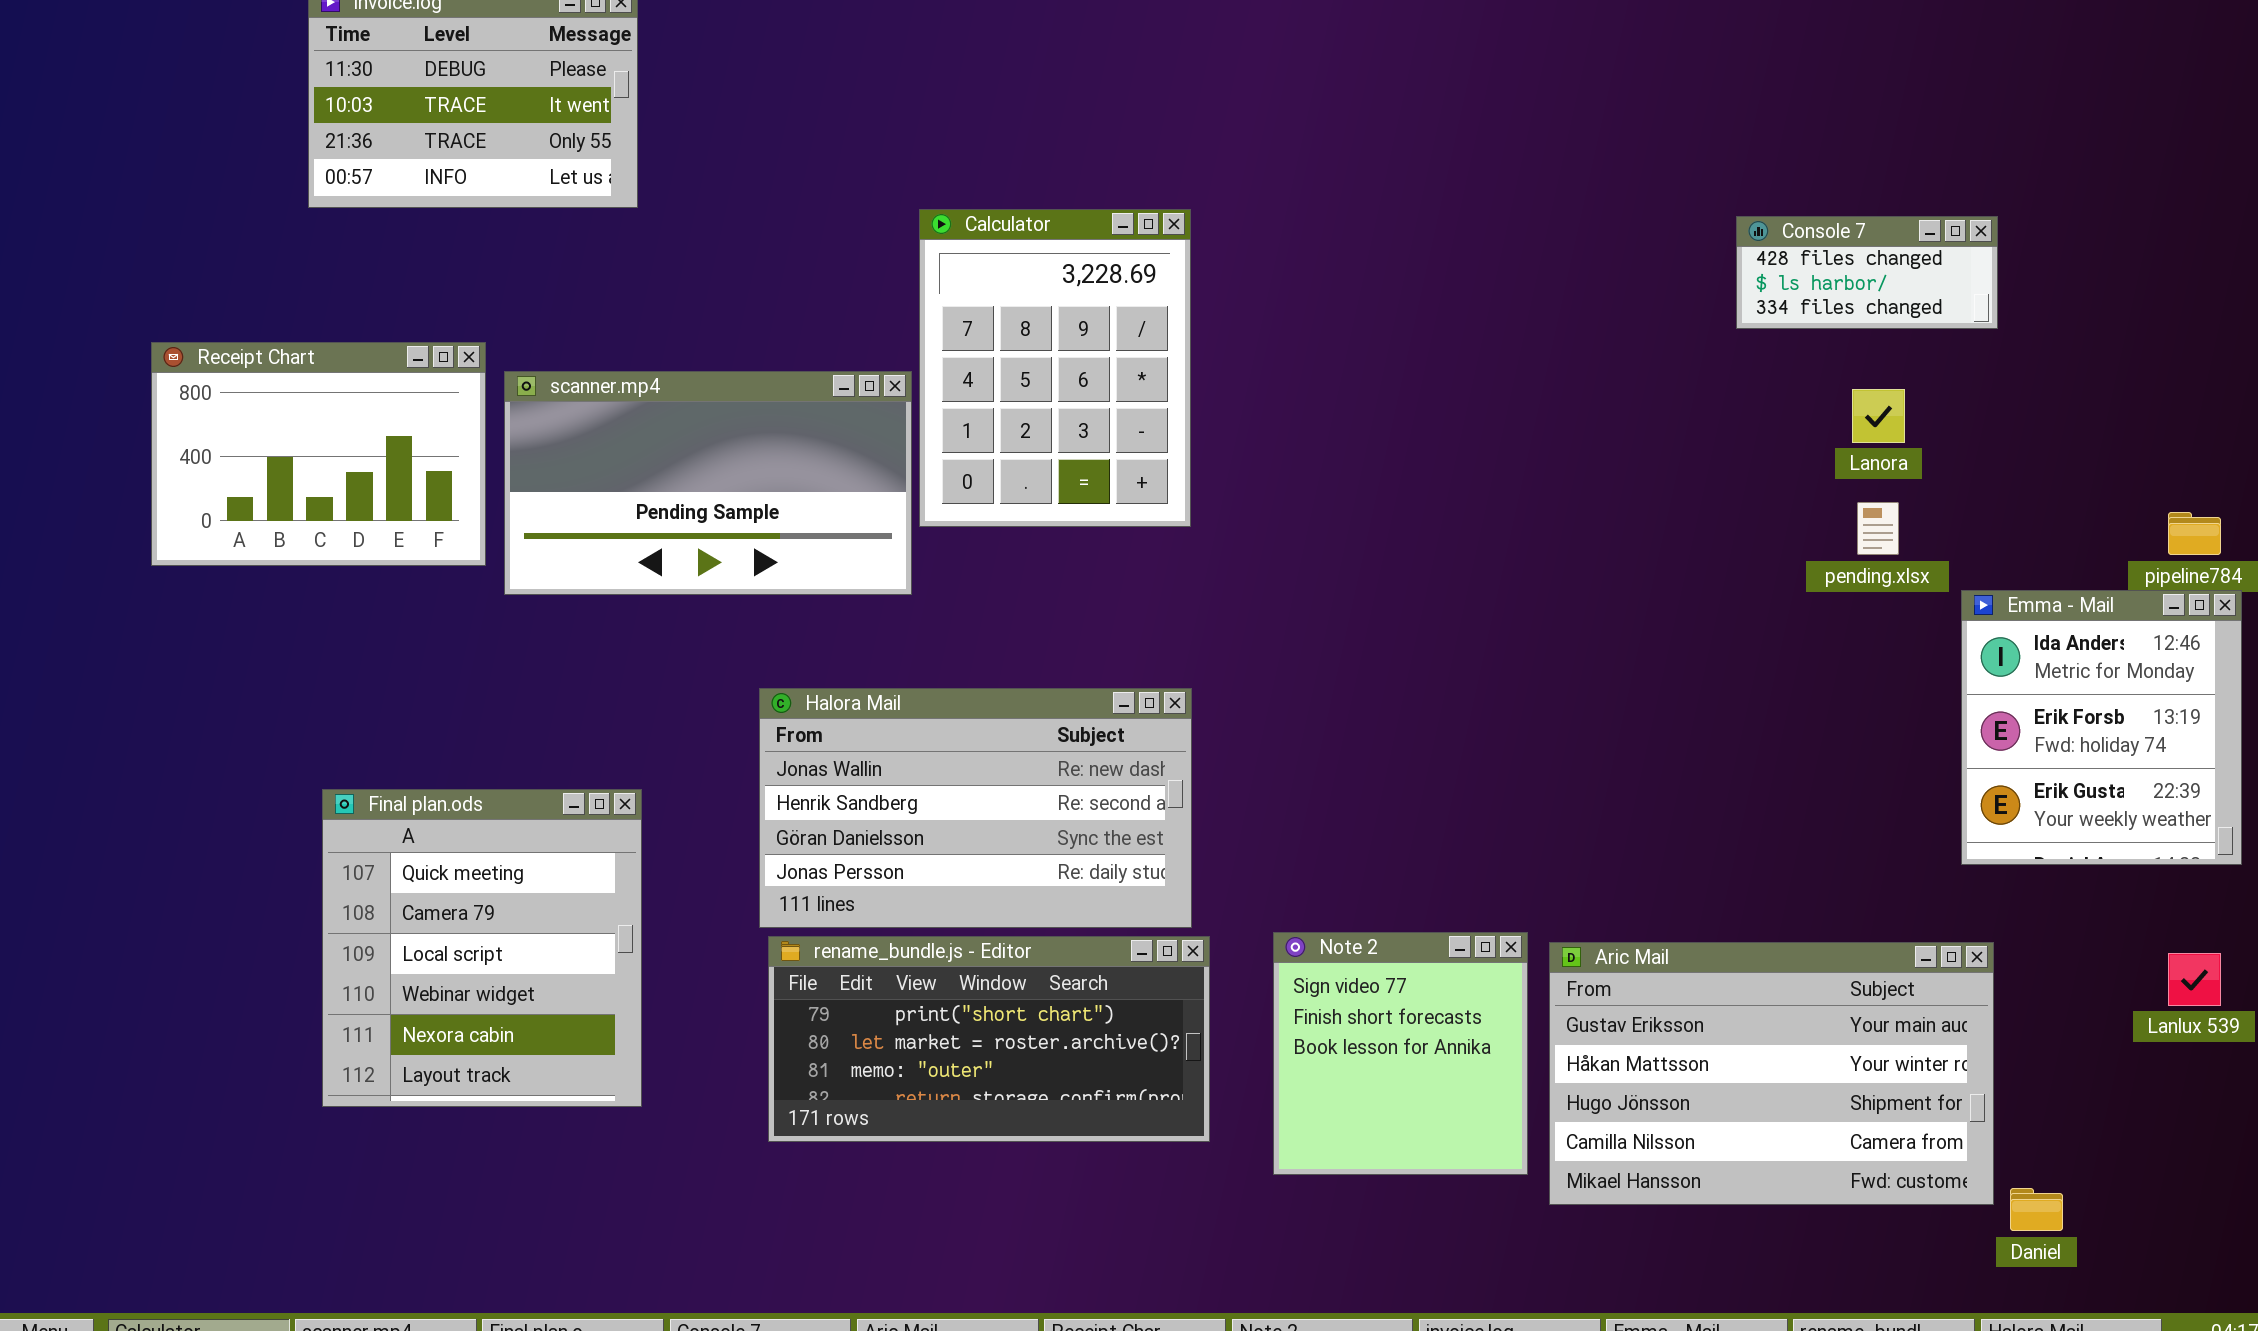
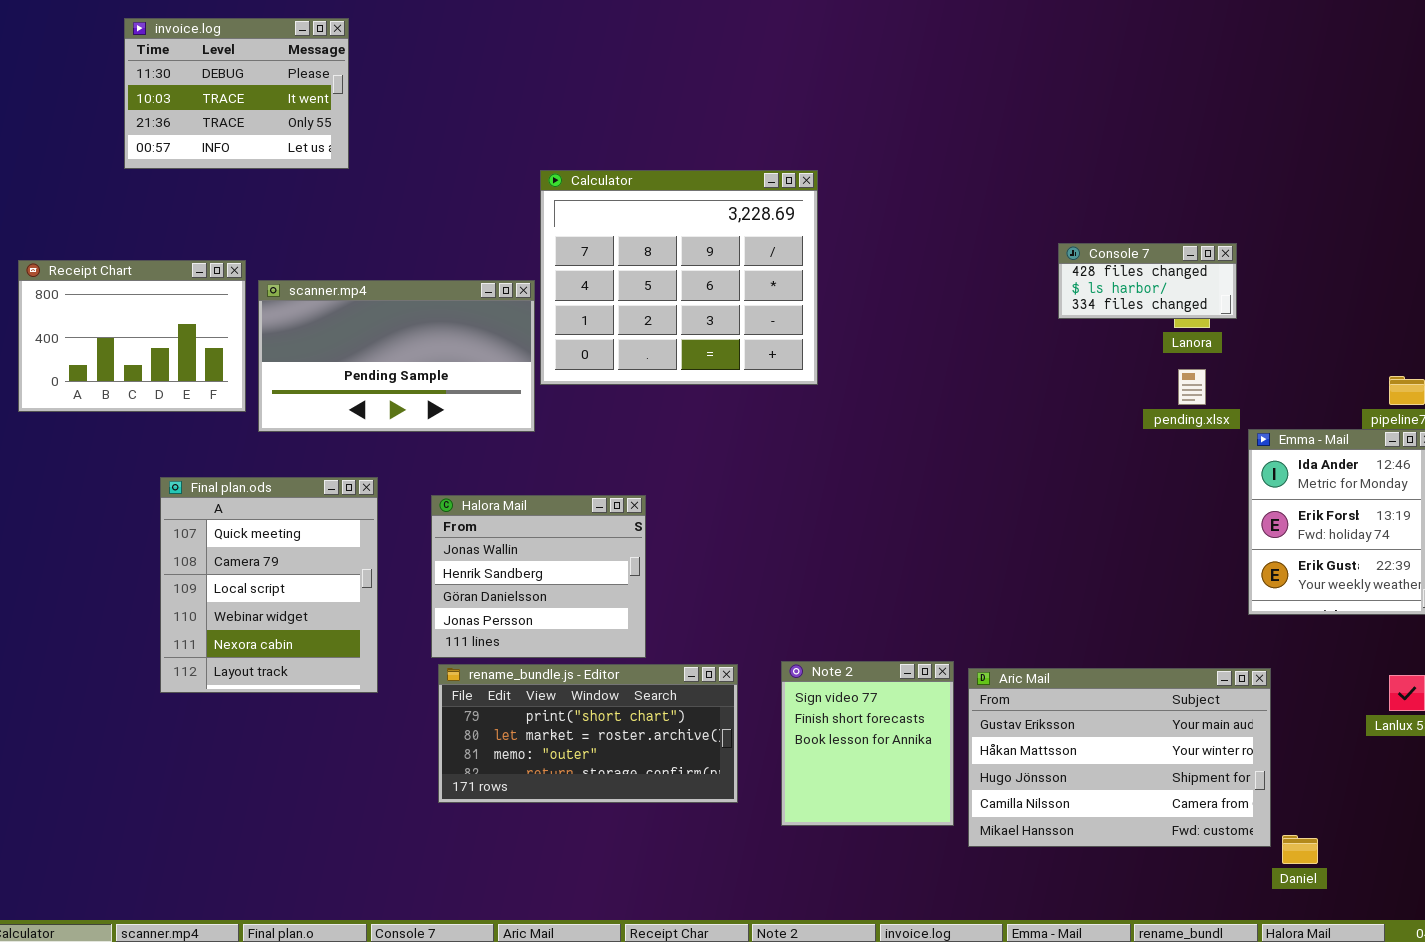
Calculator: [919,209,1191,527] -> [540,170,818,385], resized
Console 7: [1736,216,1998,329] -> [1058,243,1237,319], moved
Halora Mail: [759,688,1192,928] -> [431,495,646,658], resized
Final plan.ods: [322,789,642,1107] -> [160,477,378,693], moved

